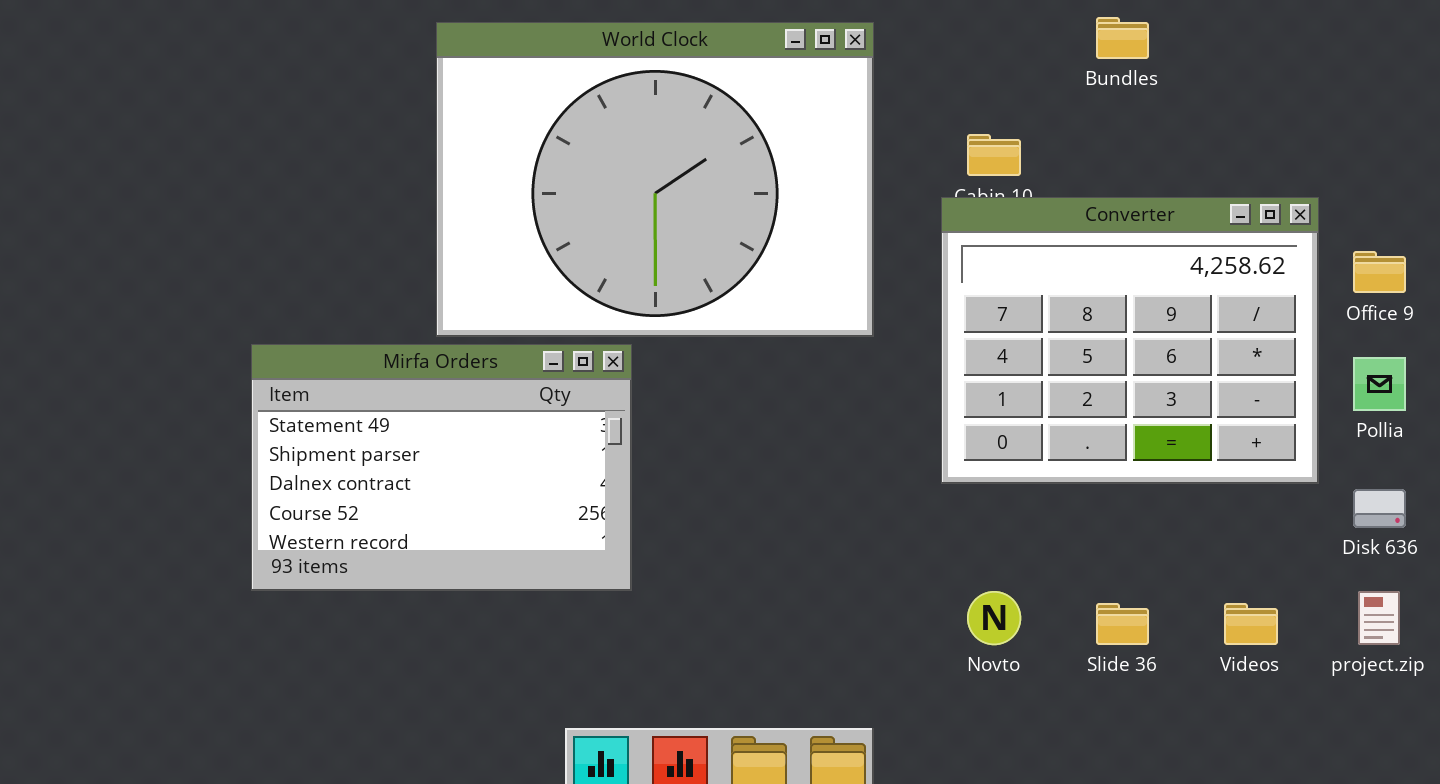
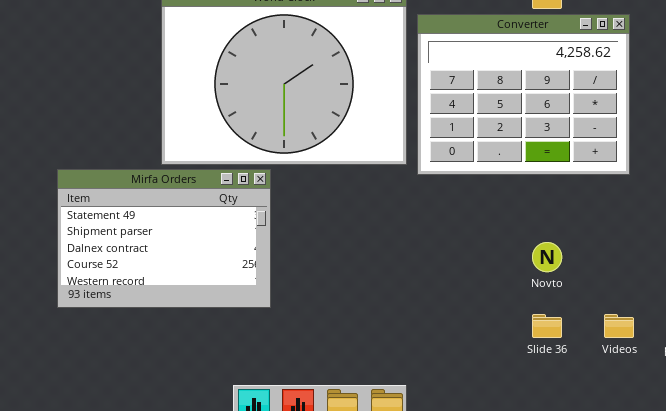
Converter: [941,197,1319,484] -> [417,14,630,175], moved
Novto: [967,591,1021,645] -> [532,242,562,272], moved

